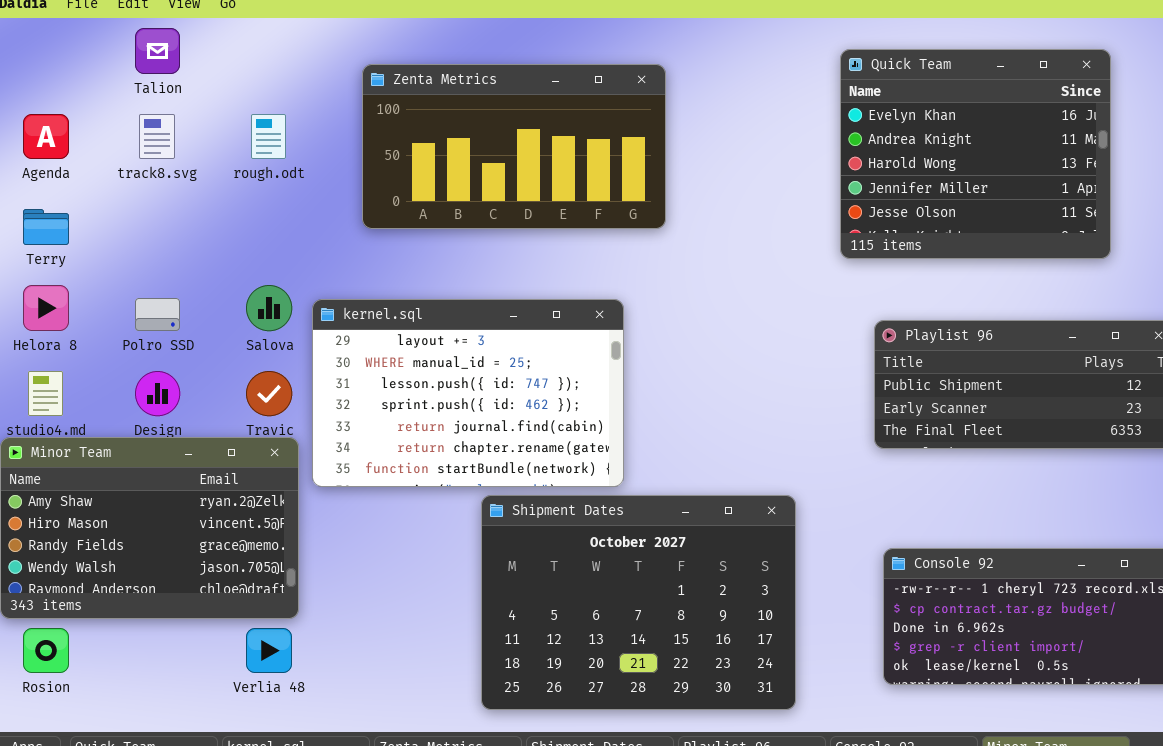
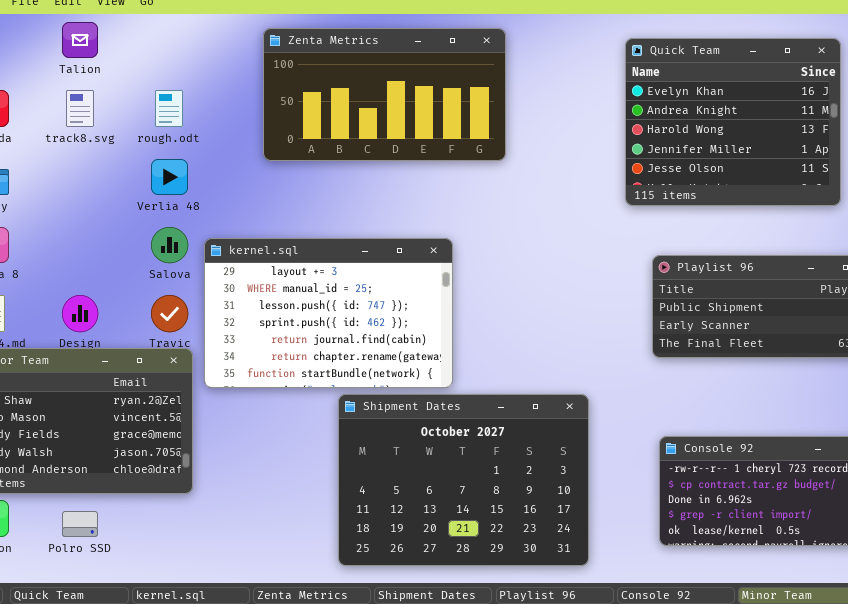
Zenta Metrics: [362,64,666,229] -> [263,28,506,161], moved
Polro SSD: [135,298,180,331] -> [62,511,98,537], moved
Verlia 48: [246,628,292,673] -> [151,159,188,195], moved

